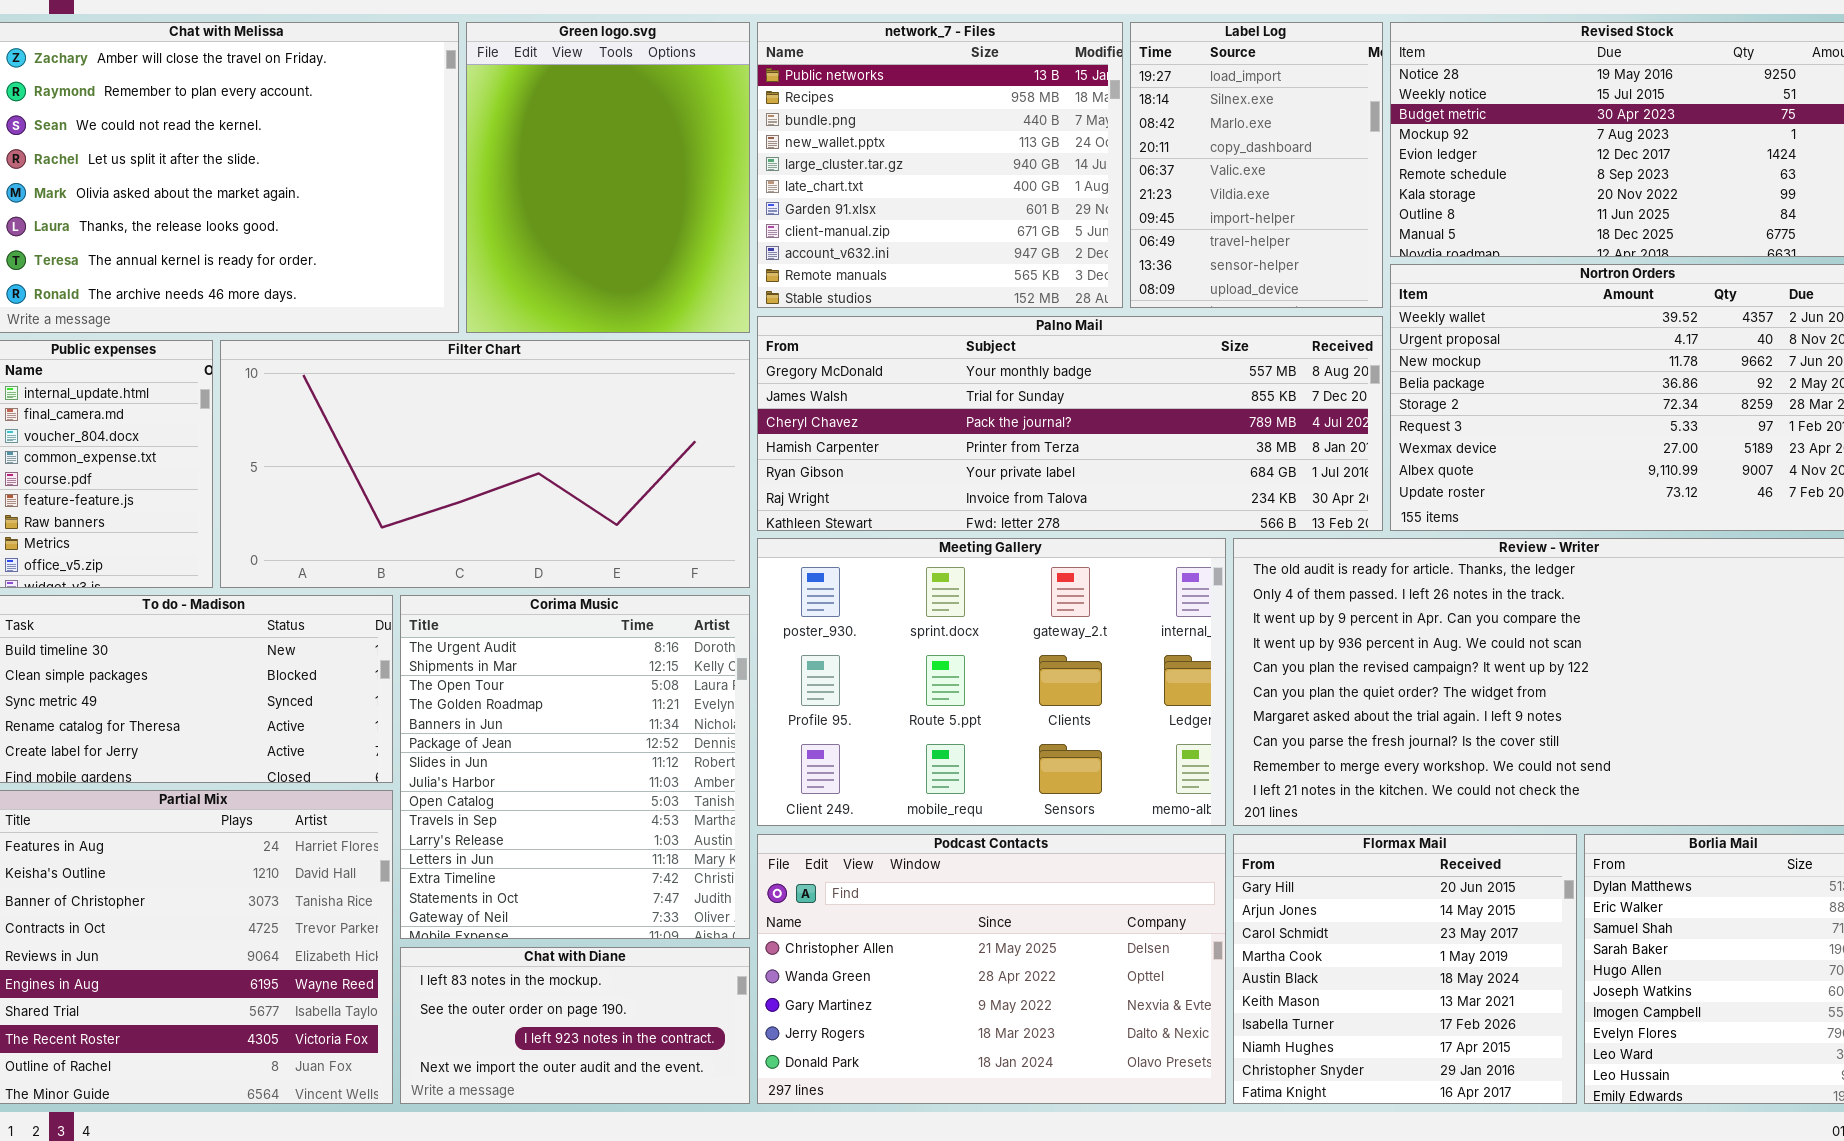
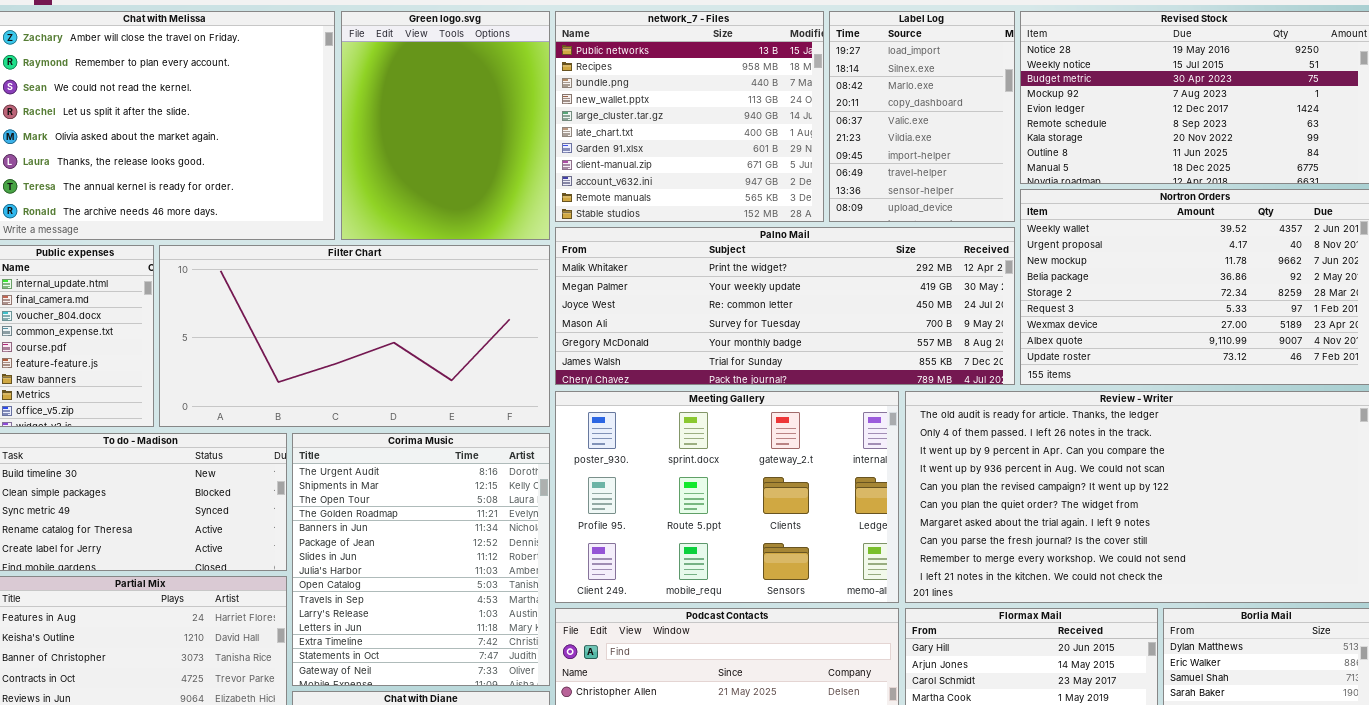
Palno Mail: [757,316,1383,531] -> [555,227,1015,385], scrolled up 4 rows

